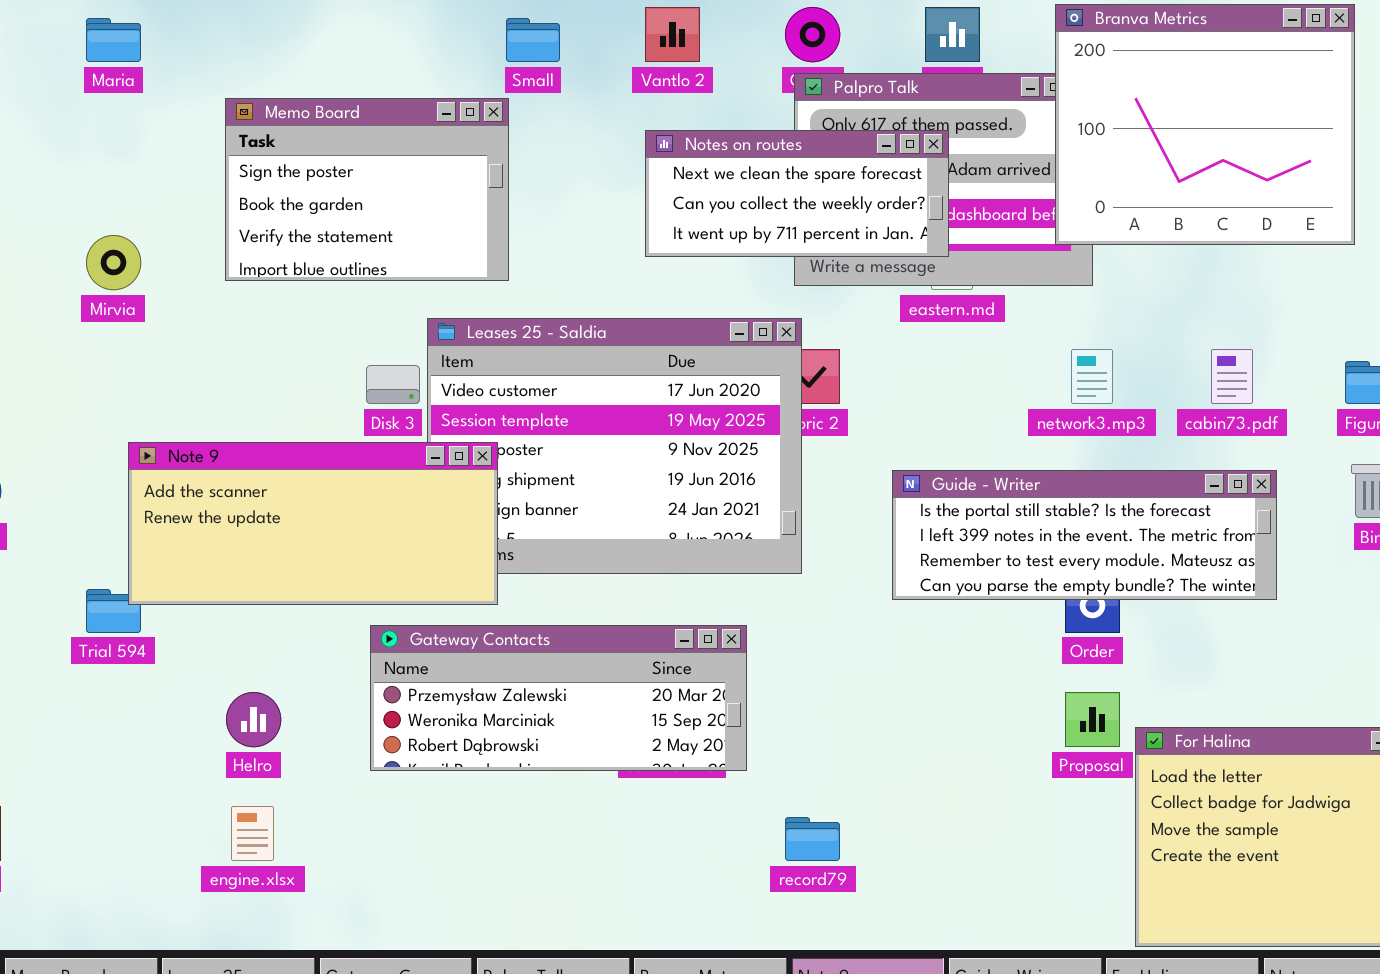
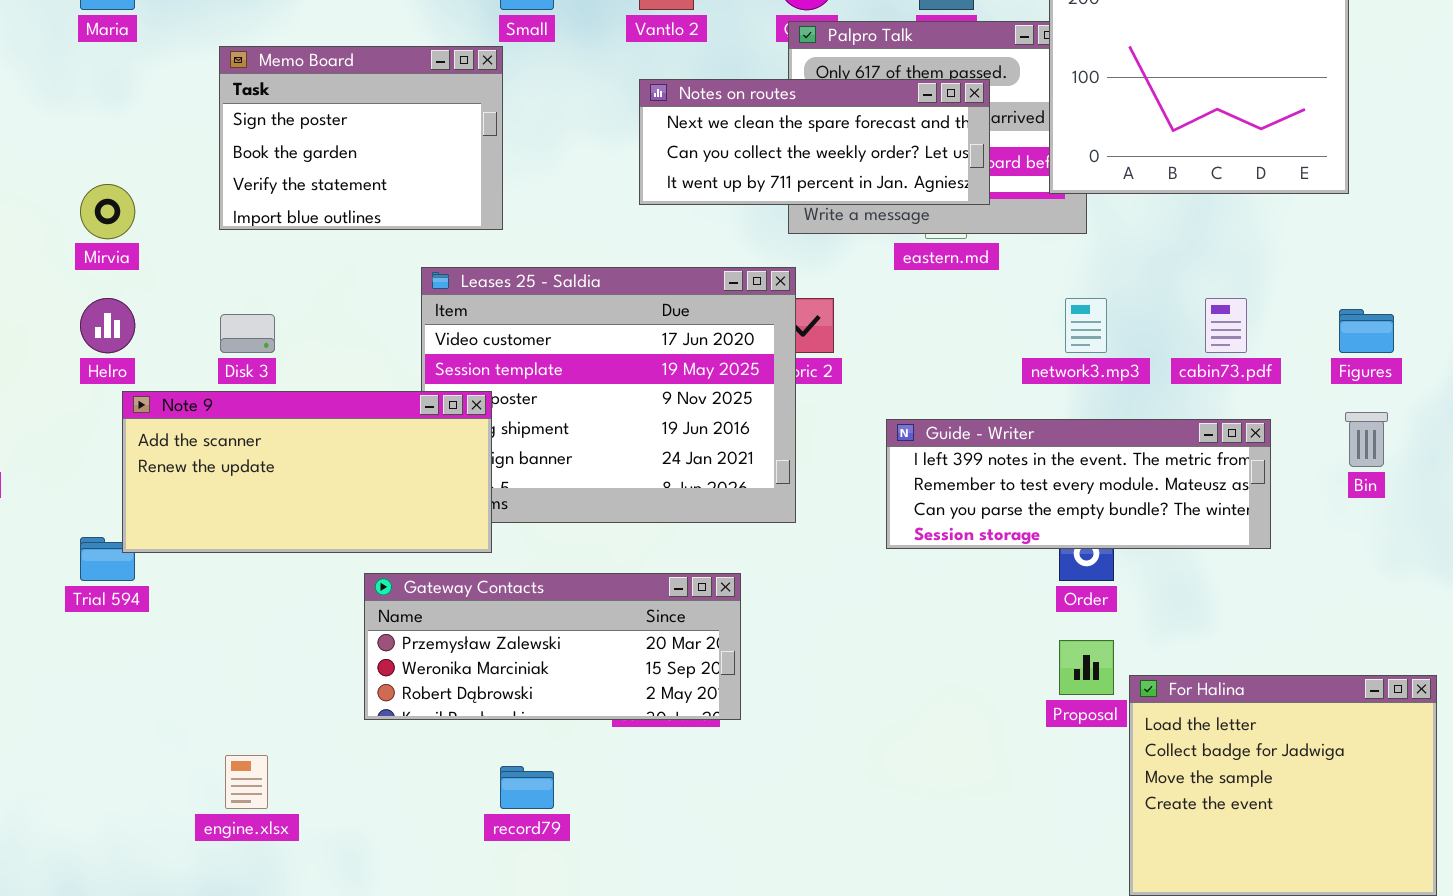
Notes on routes: [645,130,949,257] -> [639,79,990,205], resized
Disk 3: [366,365,420,404] -> [220,314,275,353], moved
Guide - Writer: [892,470,1277,600] -> [886,419,1271,549], scrolled down 1 row
Helro: [226,692,281,747] -> [80,298,135,353], moved
record79: [785,817,840,861] -> [500,766,554,809], moved

